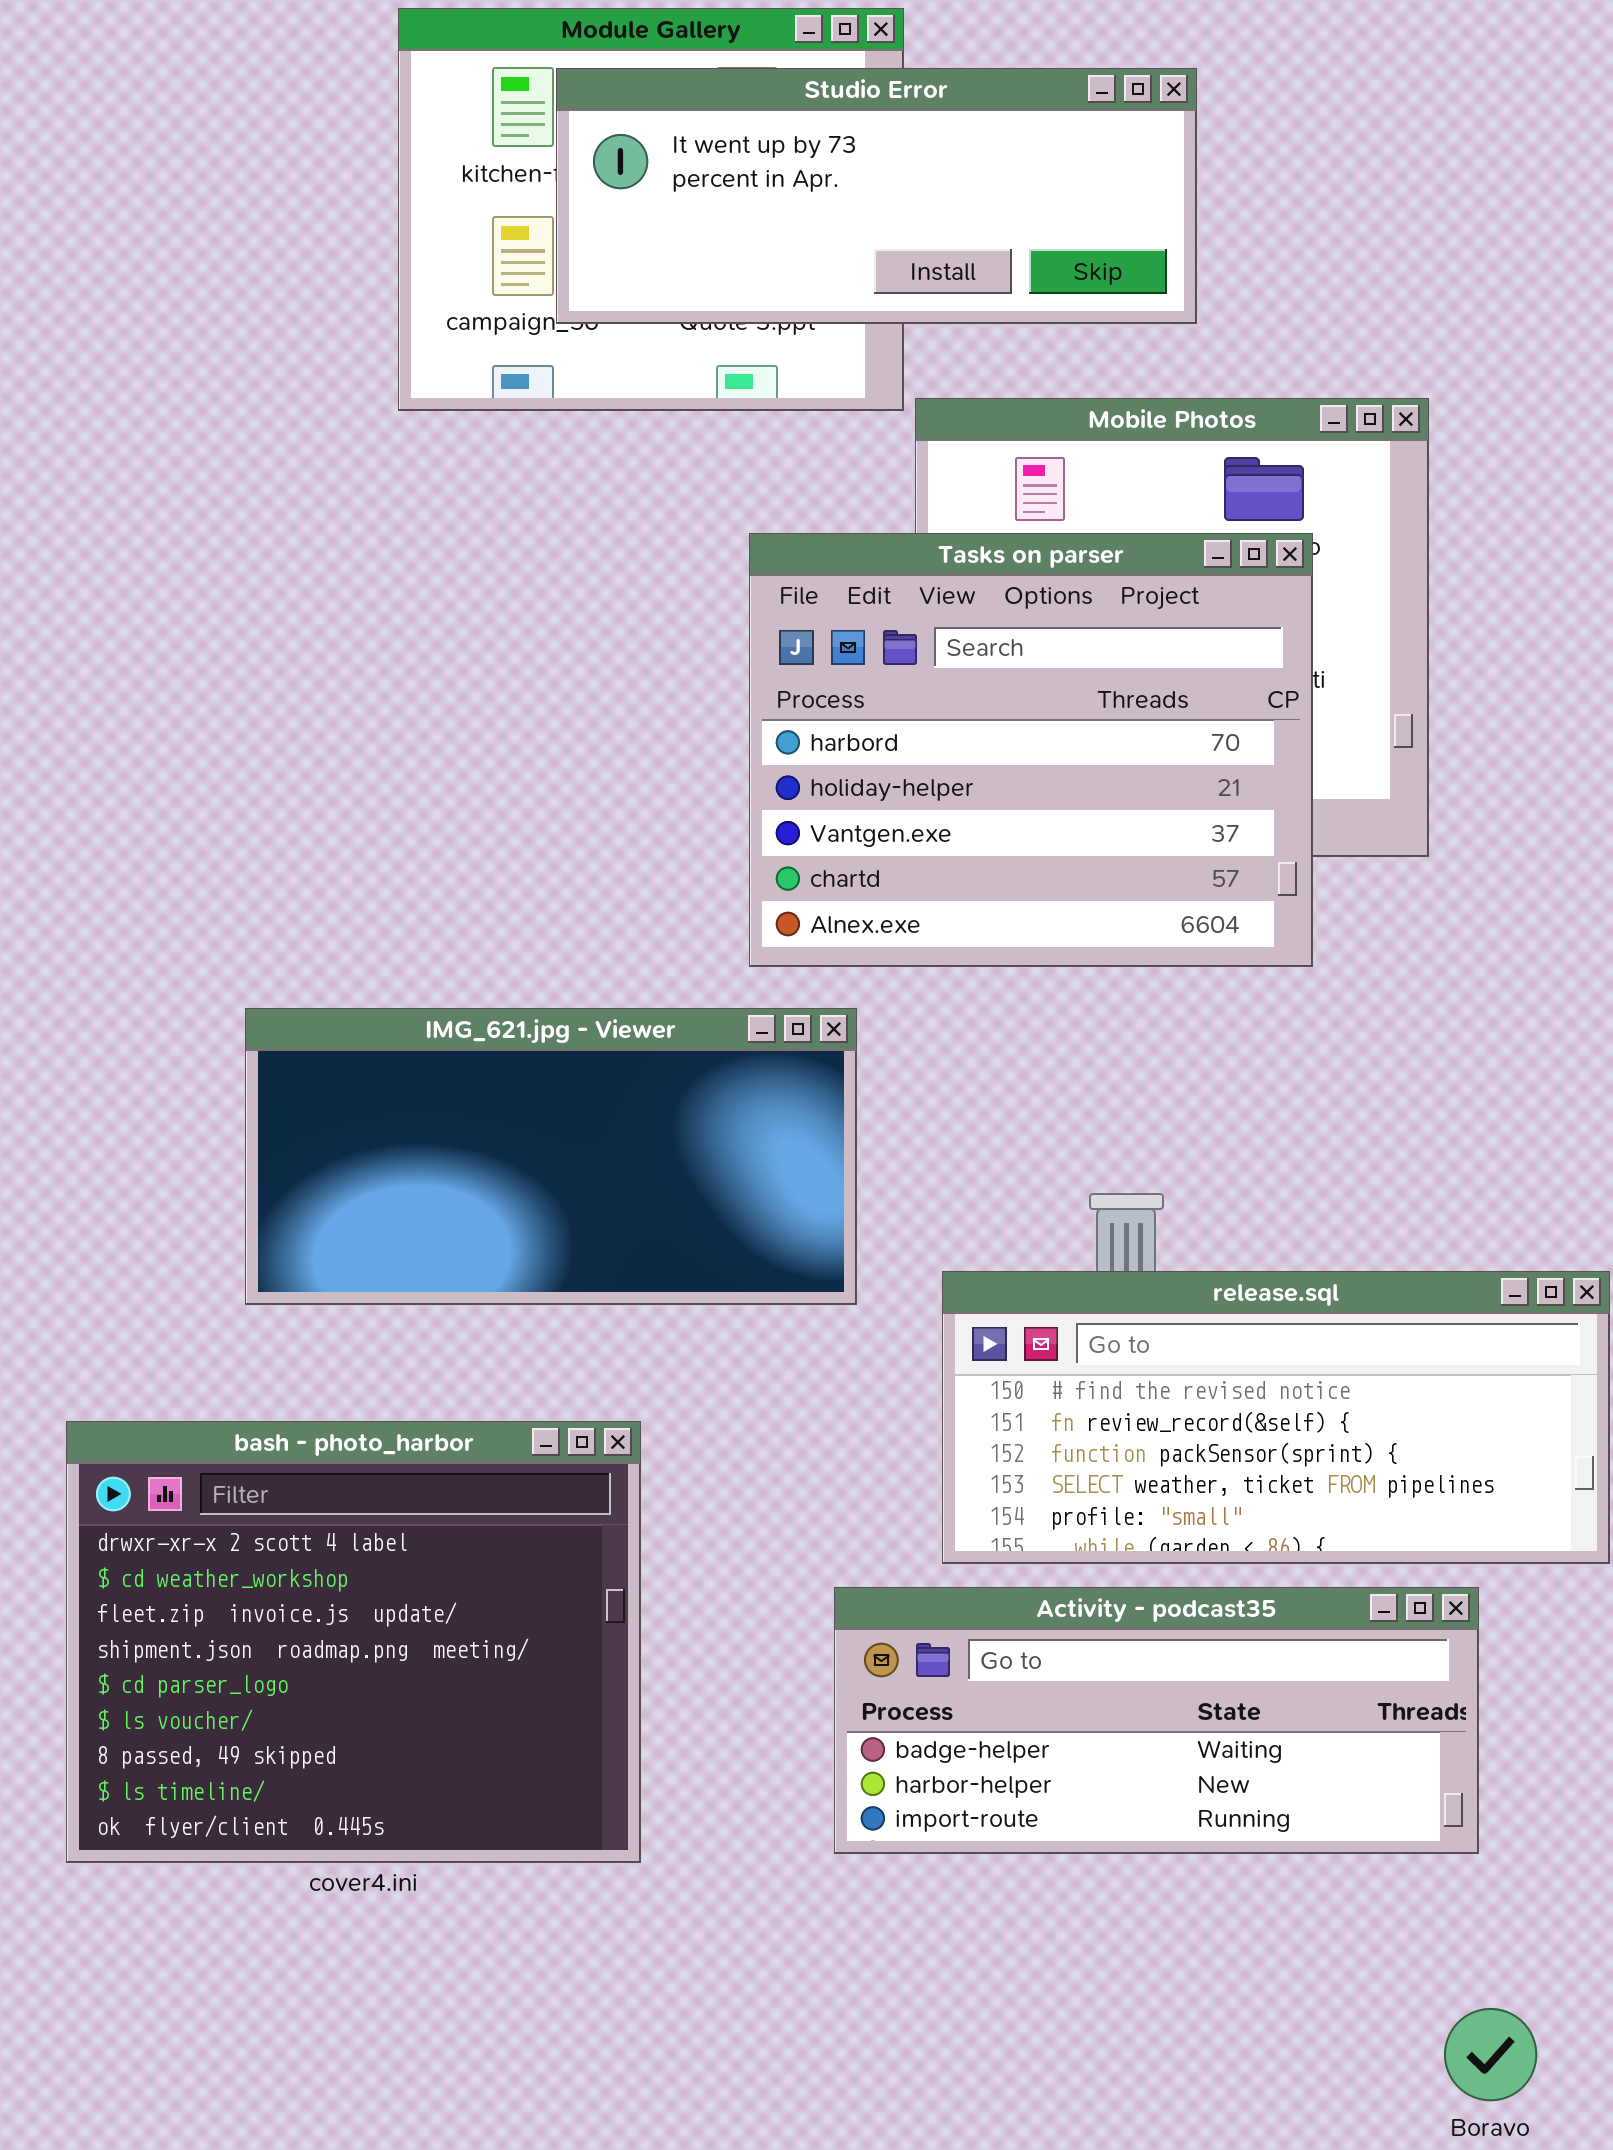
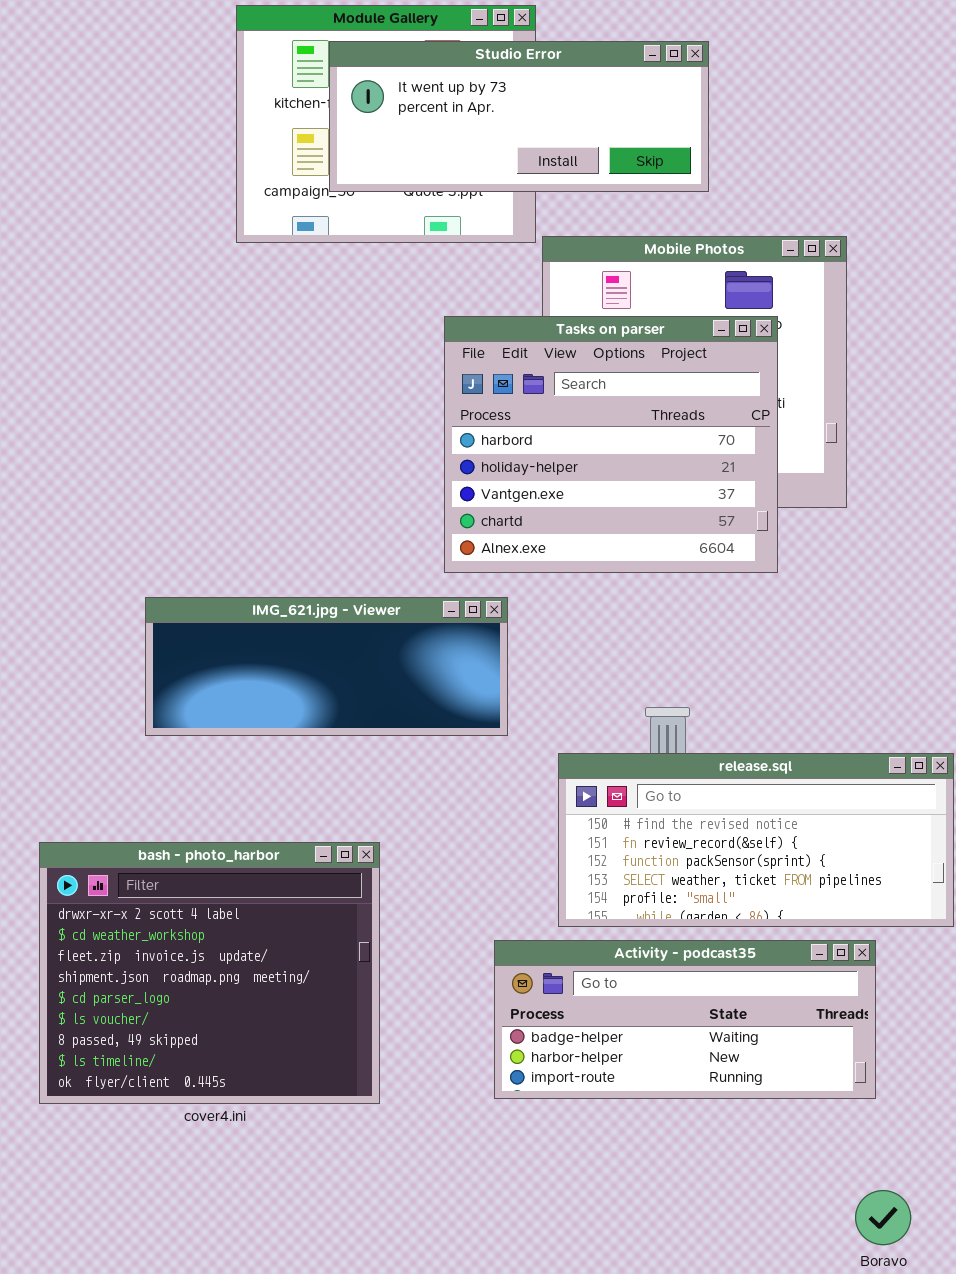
IMG_621.jpg - Viewer: [245,1008,857,1305] -> [145,597,508,736], resized

